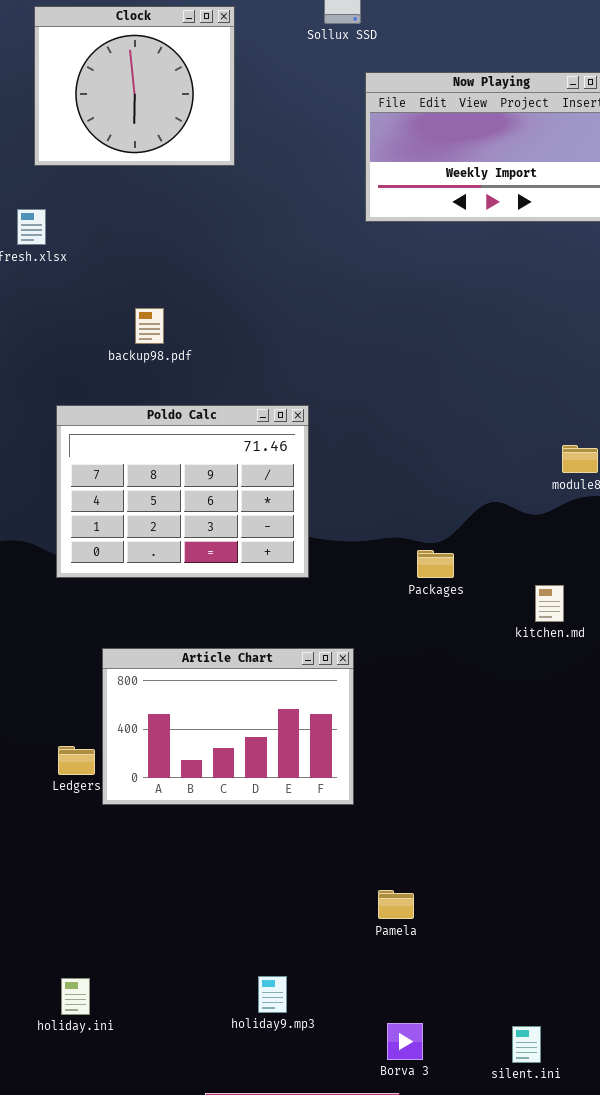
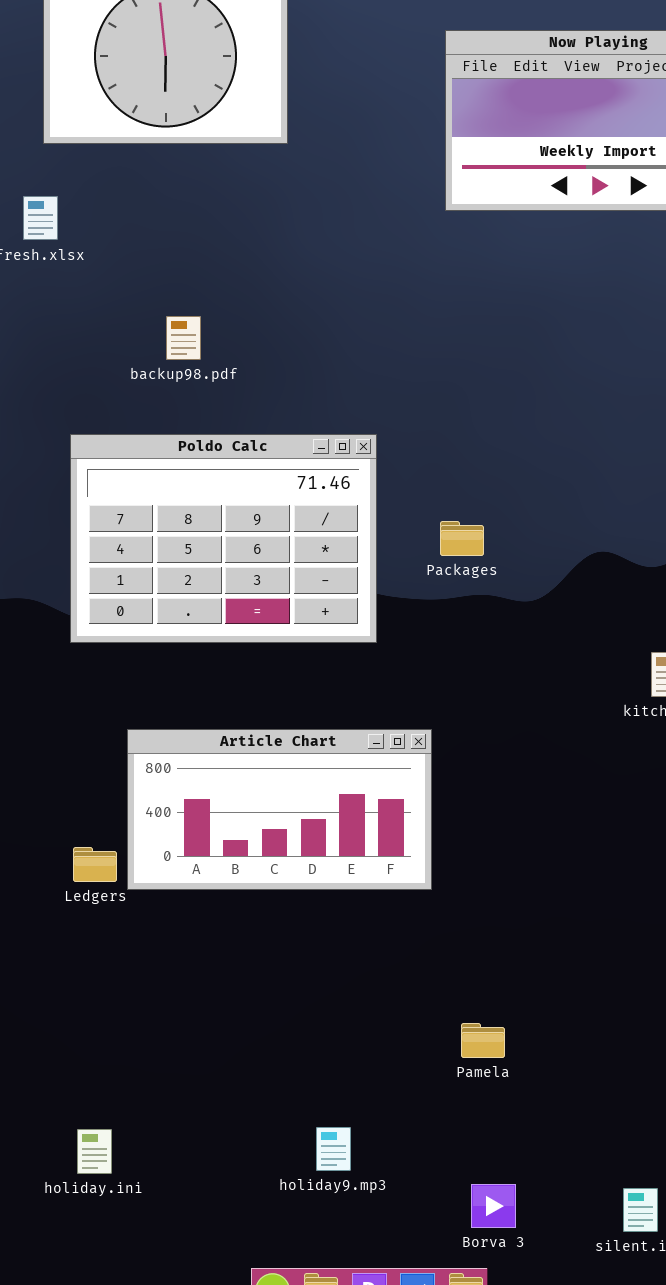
Packages: [417,550,454,578] -> [440,521,484,556], moved
Article Chart: [102,648,354,805] -> [127,729,432,890], resized

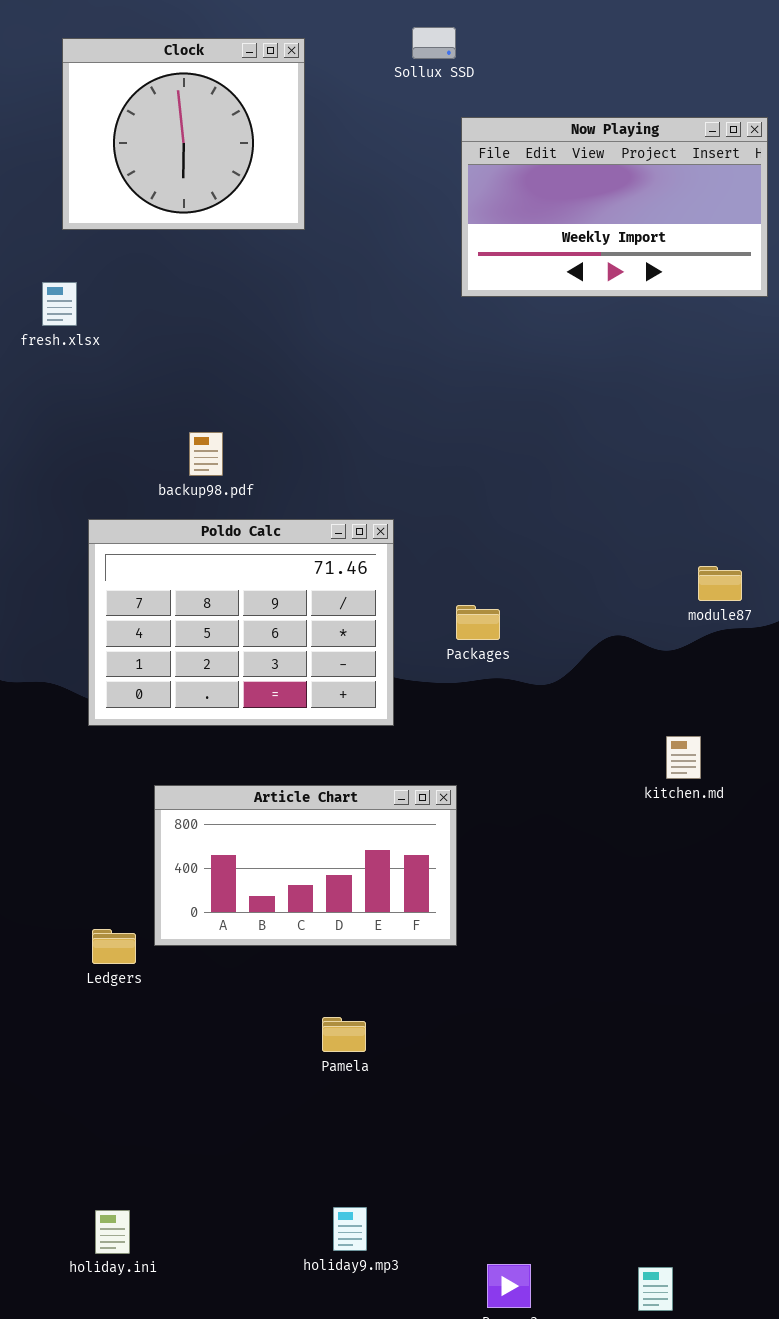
backup98.pdf: [166,316,201,360] -> [189,432,223,476], moved
Article Chart: [127,729,432,890] -> [154,785,457,946], moved
Pamela: [461,1023,505,1058] -> [322,1017,366,1052], moved

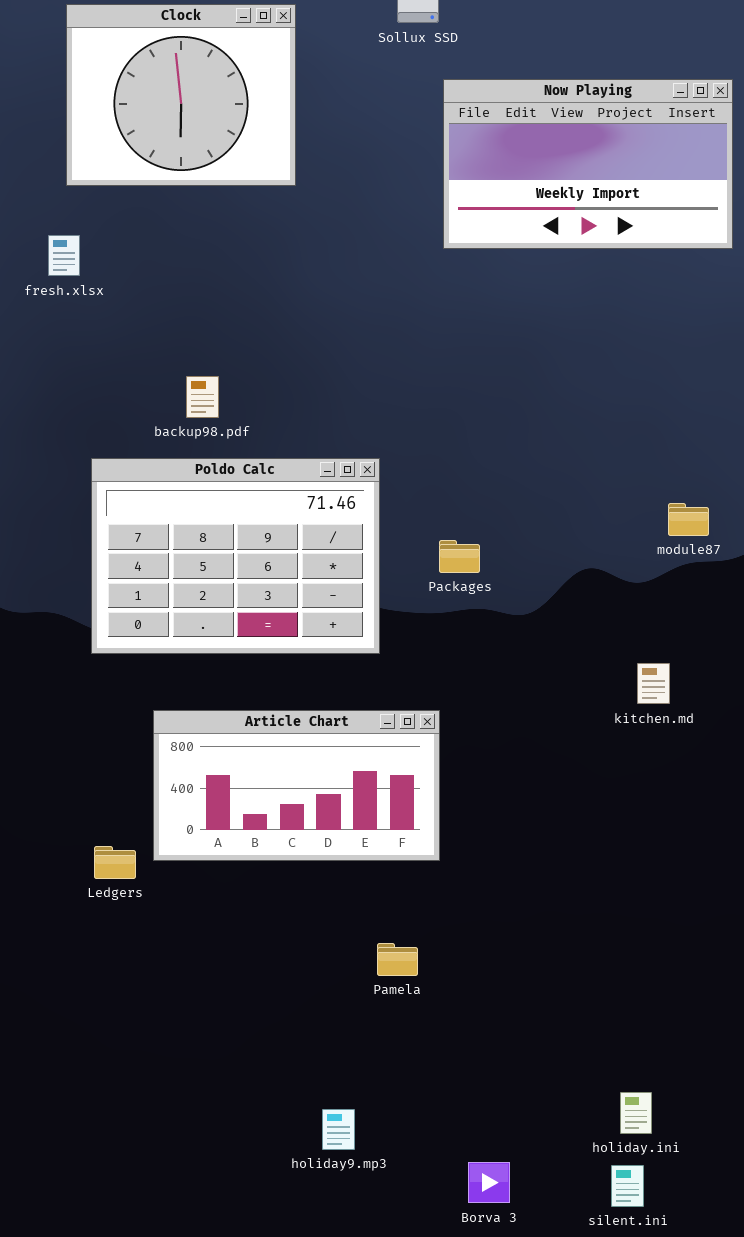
Pamela: [322,1017,366,1052] -> [377,943,418,976], moved
holiday.ini: [95,1210,130,1254] -> [620,1092,652,1134], moved

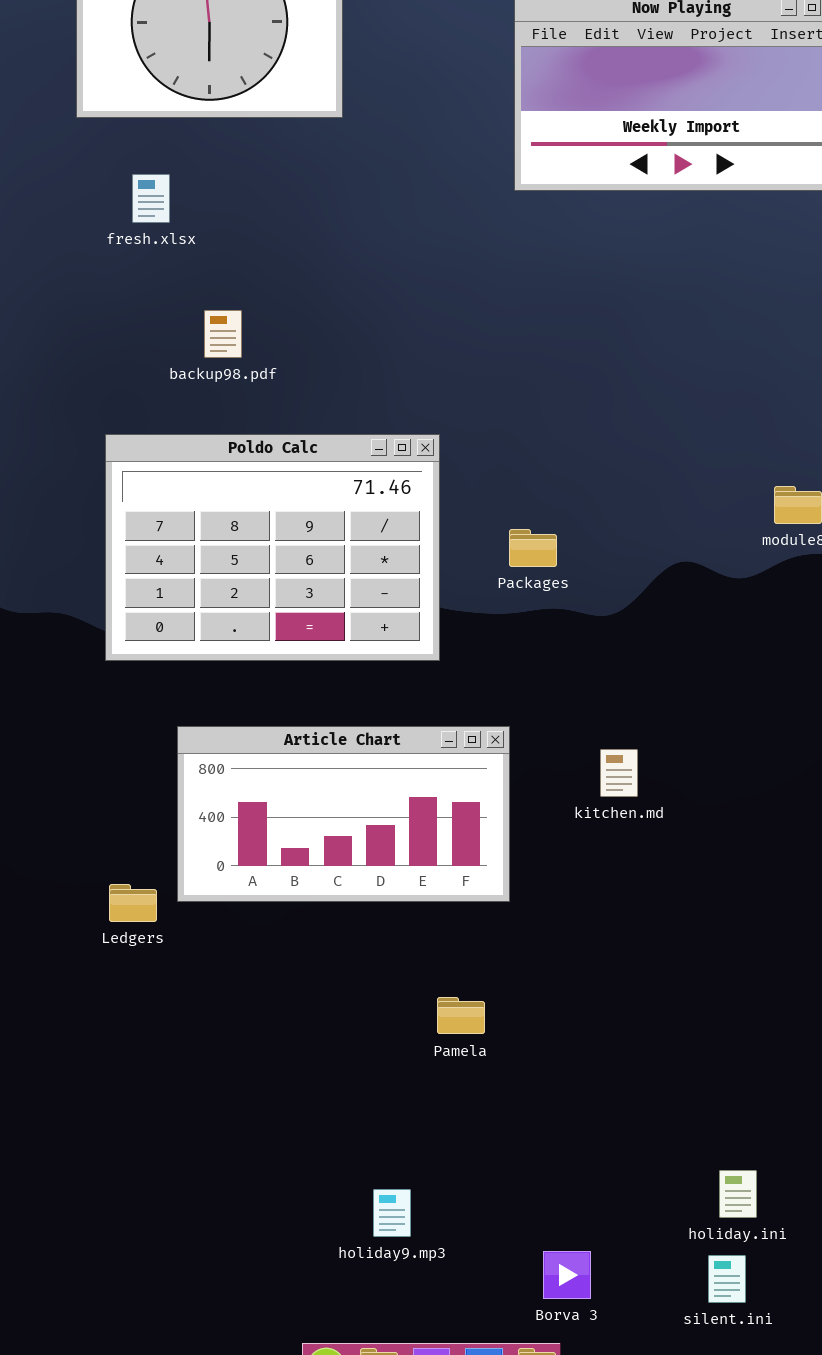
fresh.xlsx: [48,235,80,276] -> [132,174,170,223], moved
backup98.pdf: [186,376,219,418] -> [204,310,242,358], moved
kitchen.md: [637,663,670,704] -> [600,749,638,797], moved

